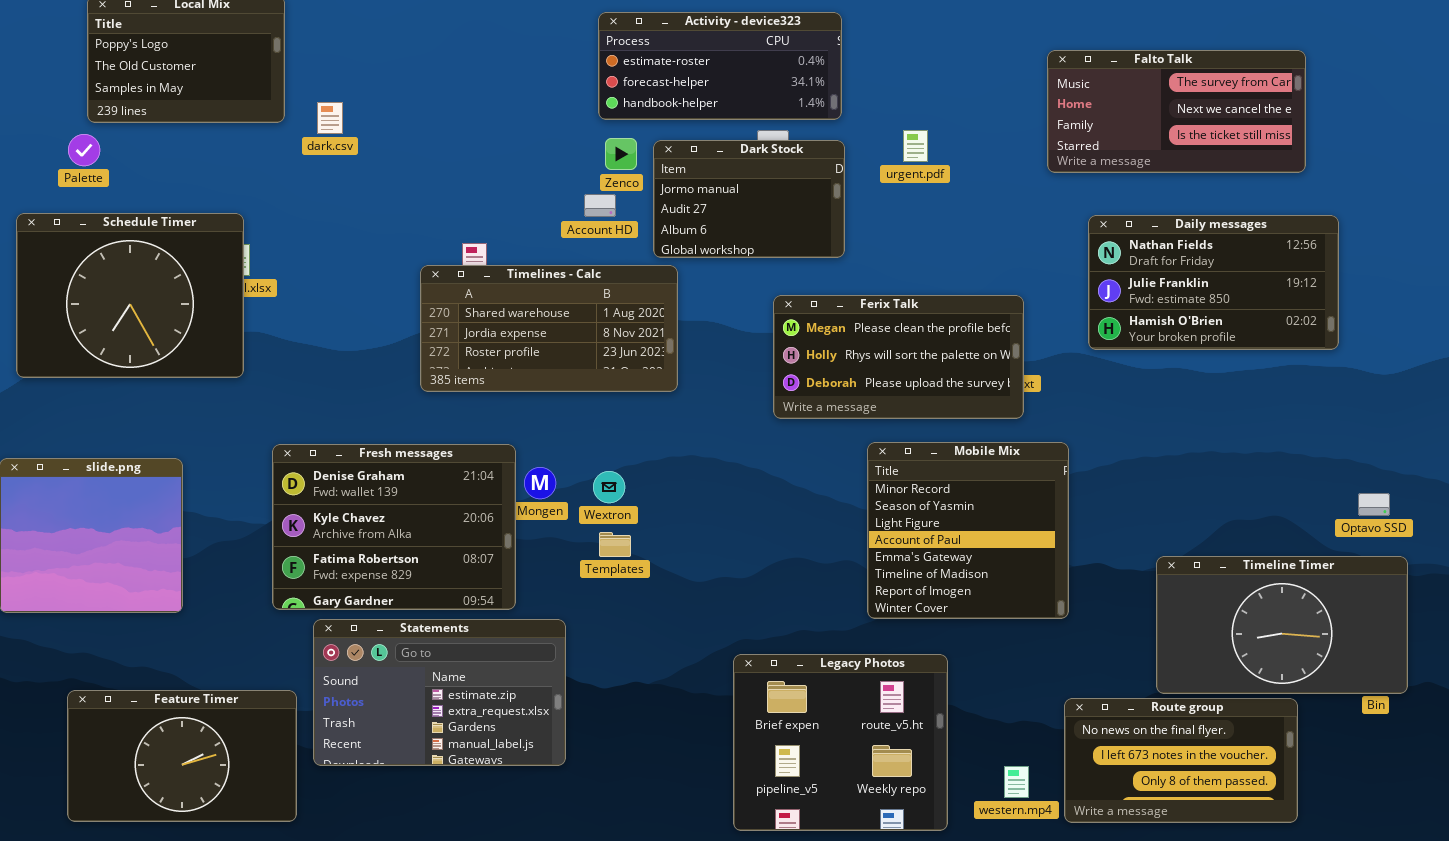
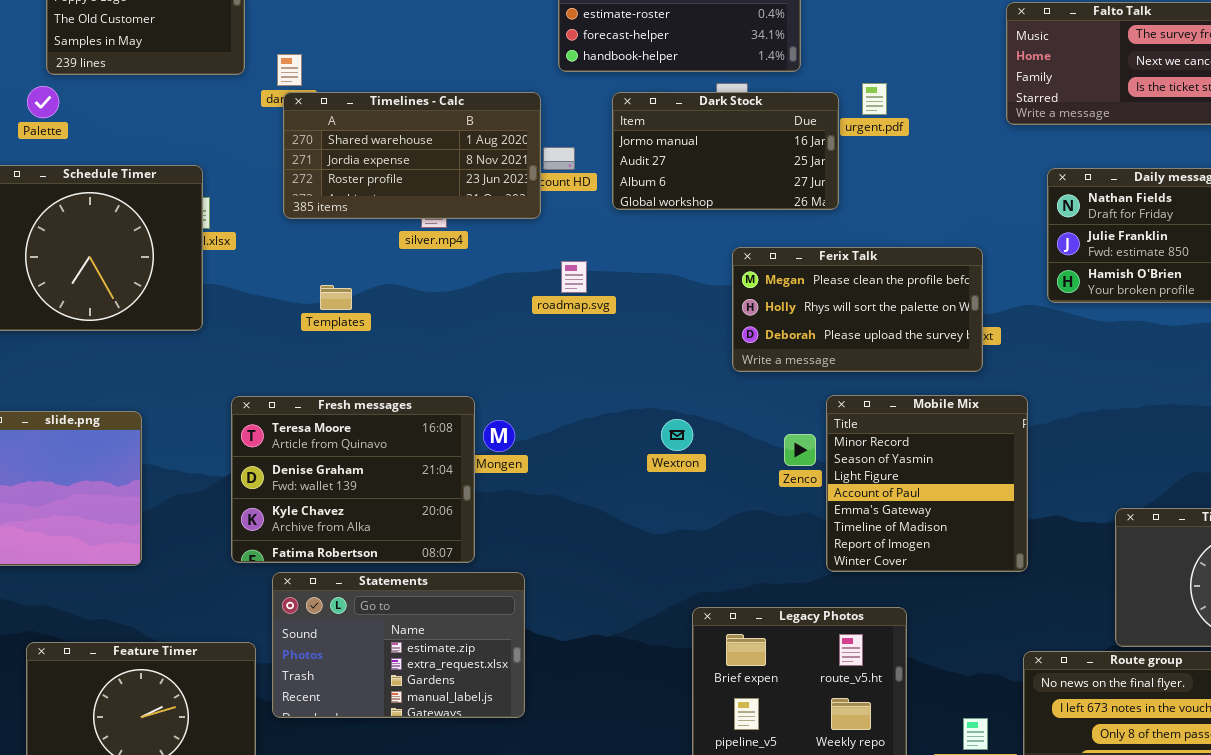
Zenco: [605,138,637,170] -> [784,434,816,466], moved
Dark Stock: [653,140,845,258] -> [612,92,839,210], resized
Timelines - Calc: [420,265,678,392] -> [283,92,541,219], moved
Fresh messages: [272,444,516,610] -> [231,396,475,563], scrolled up 1 row
Wextron: [593,471,625,503] -> [661,419,693,451], moved
Templates: [599,532,631,557] -> [320,285,352,310], moved

